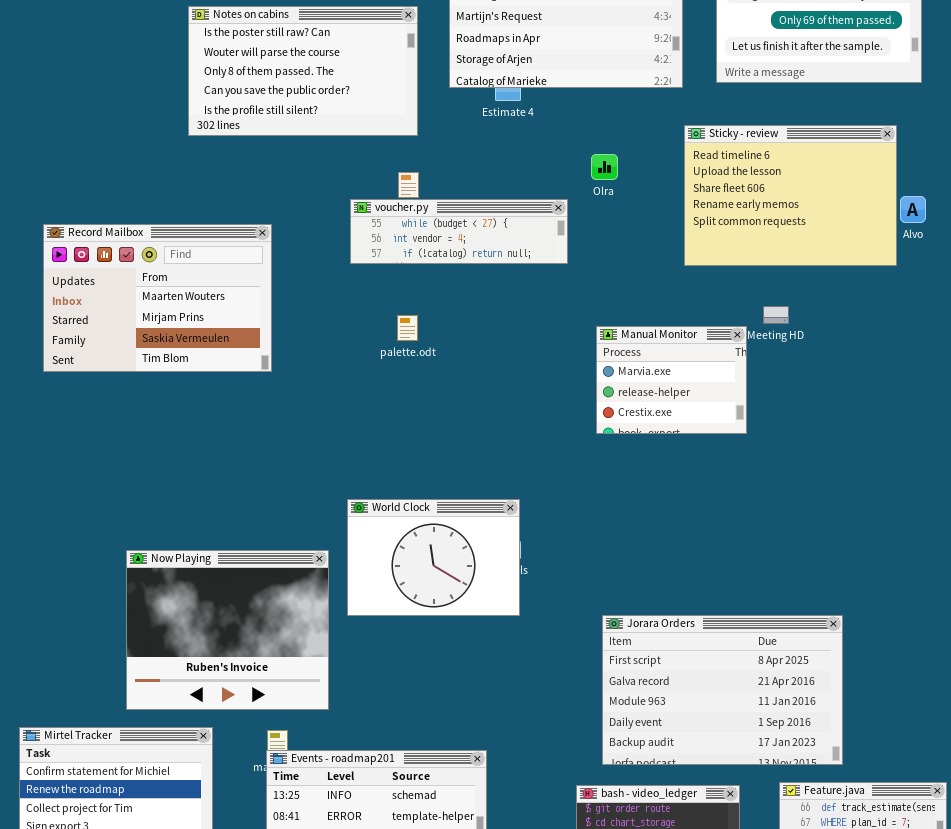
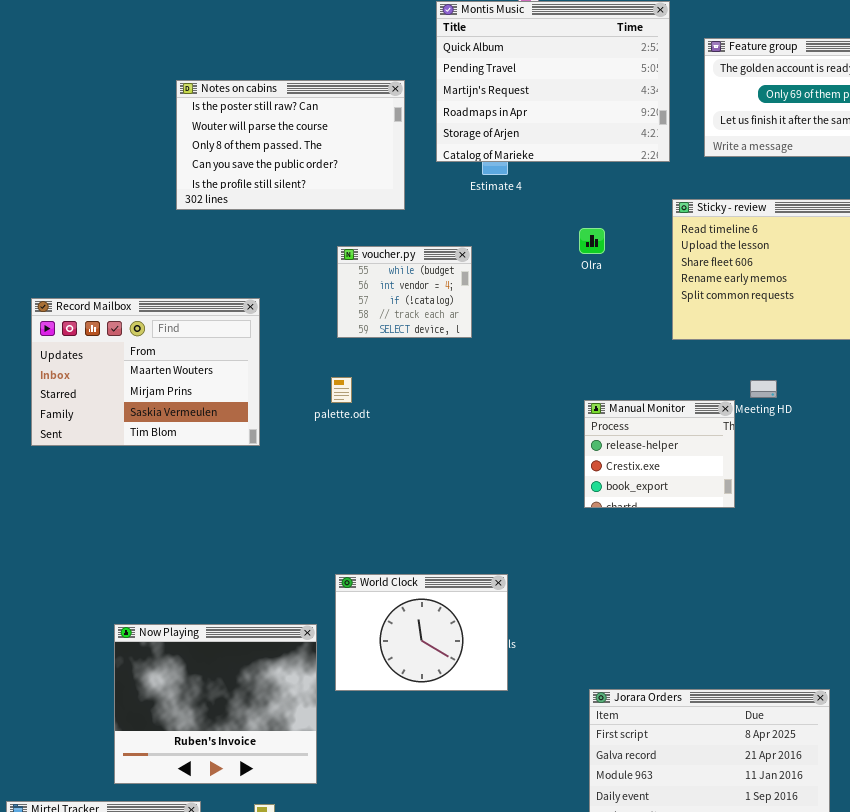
voucher.py: [350,199,568,264] -> [337,246,472,338], resized
palette.odt: [397,315,418,341] -> [331,377,352,403], moved
Manual Monitor: [596,326,747,434] -> [584,400,735,508], scrolled down 1 row

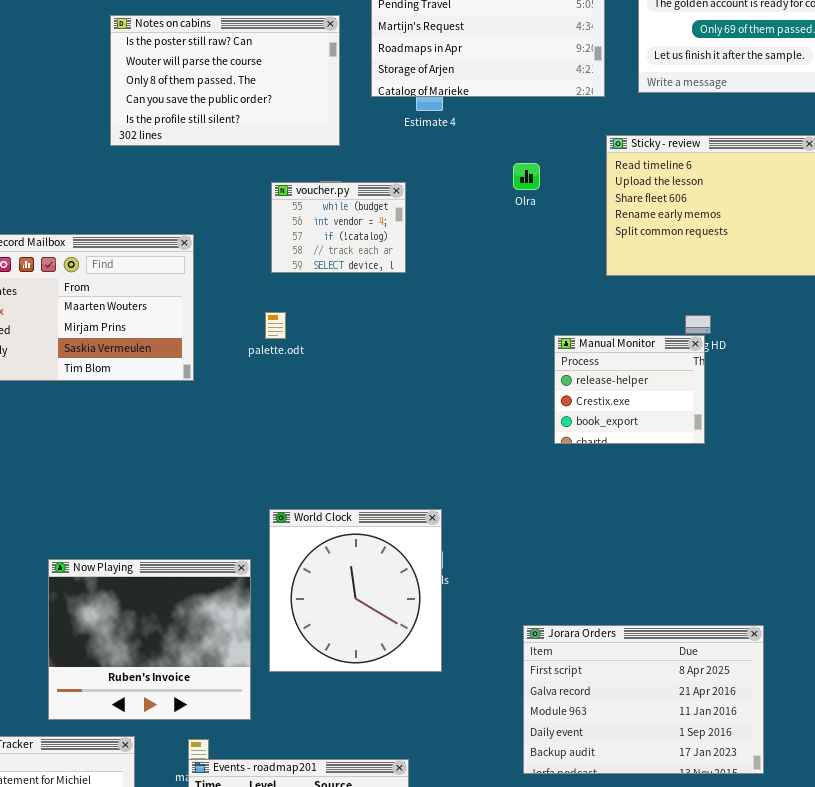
Manual Monitor: [584,400,735,508] -> [554,335,705,444], moved
World Clock: [335,574,508,691] -> [269,509,442,672], resized

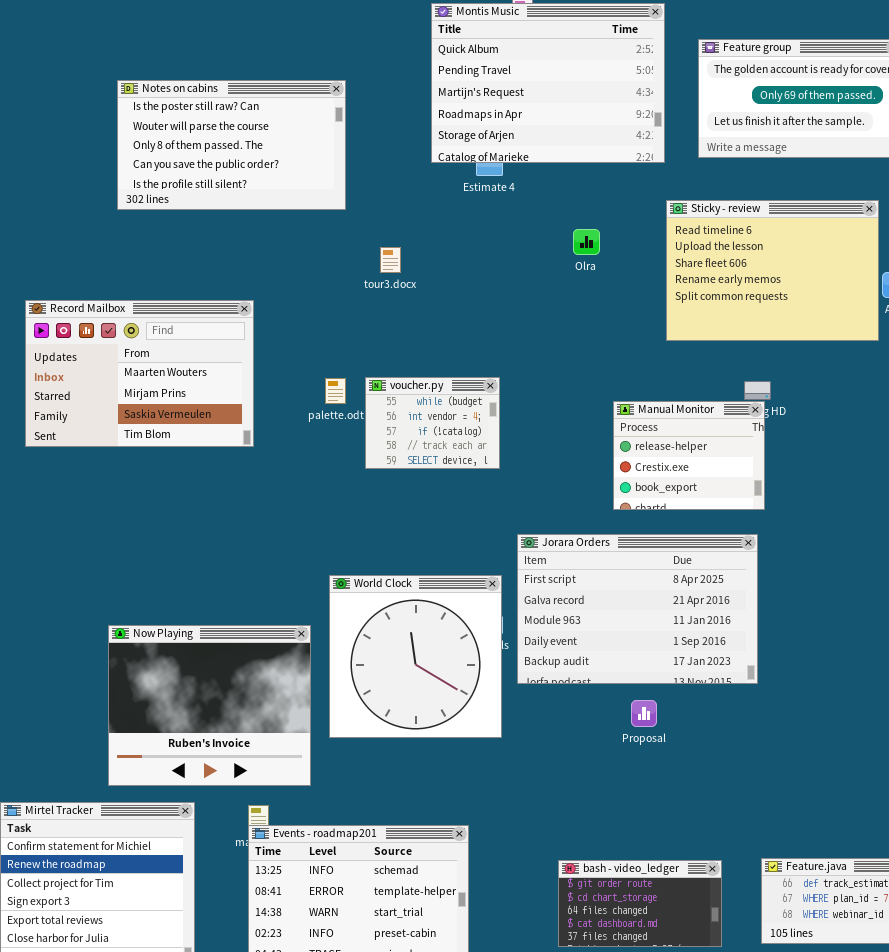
Notes on cabins: [110,15,340,146] -> [117,80,346,210], moved
voucher.py: [271,182,406,273] -> [365,377,500,469], moved
Jorara Orders: [523,625,764,774] -> [517,534,758,684], moved

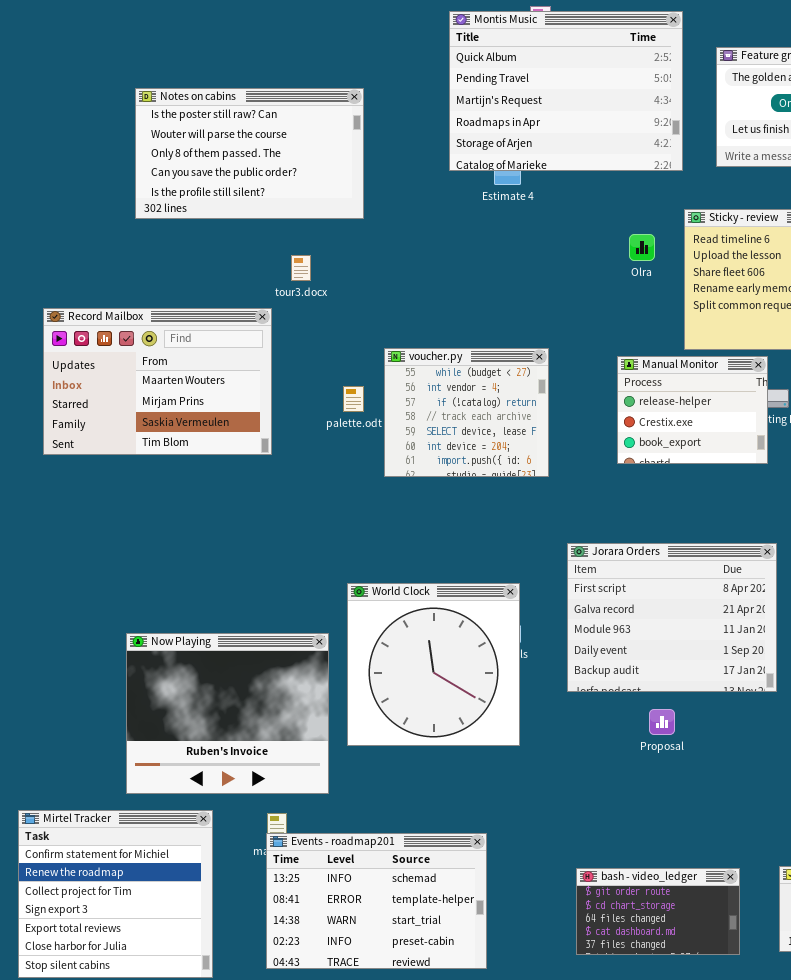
Olra: [573,229,600,255] -> [629,234,655,261], moved
tour3.docx: [380,247,401,273] -> [291,255,311,281], moved
voucher.py: [365,377,500,469] -> [384,348,549,477], resized
Manual Monitor: [613,401,765,510] -> [617,356,768,464], moved
Jorara Orders: [517,534,758,684] -> [567,543,777,692], resized

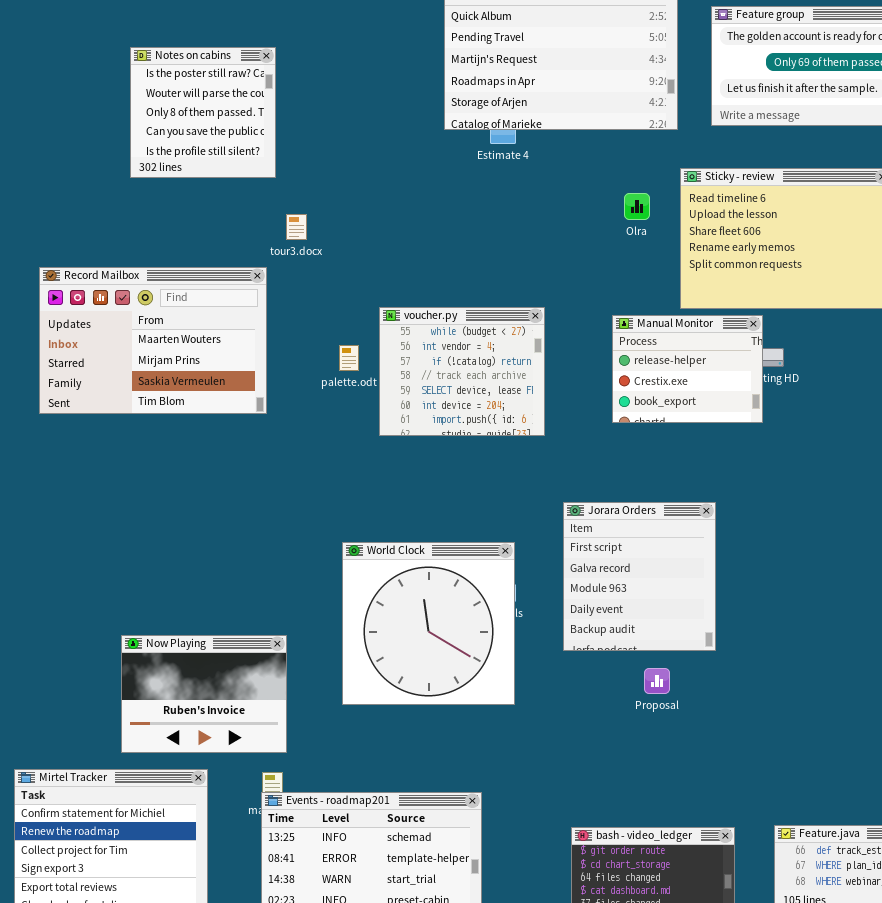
Notes on cabins: [135,88,364,219] -> [130,47,276,178], resized
Jorara Orders: [567,543,777,692] -> [563,502,716,651], resized
Now Playing: [126,633,329,794] -> [121,635,287,753], resized

